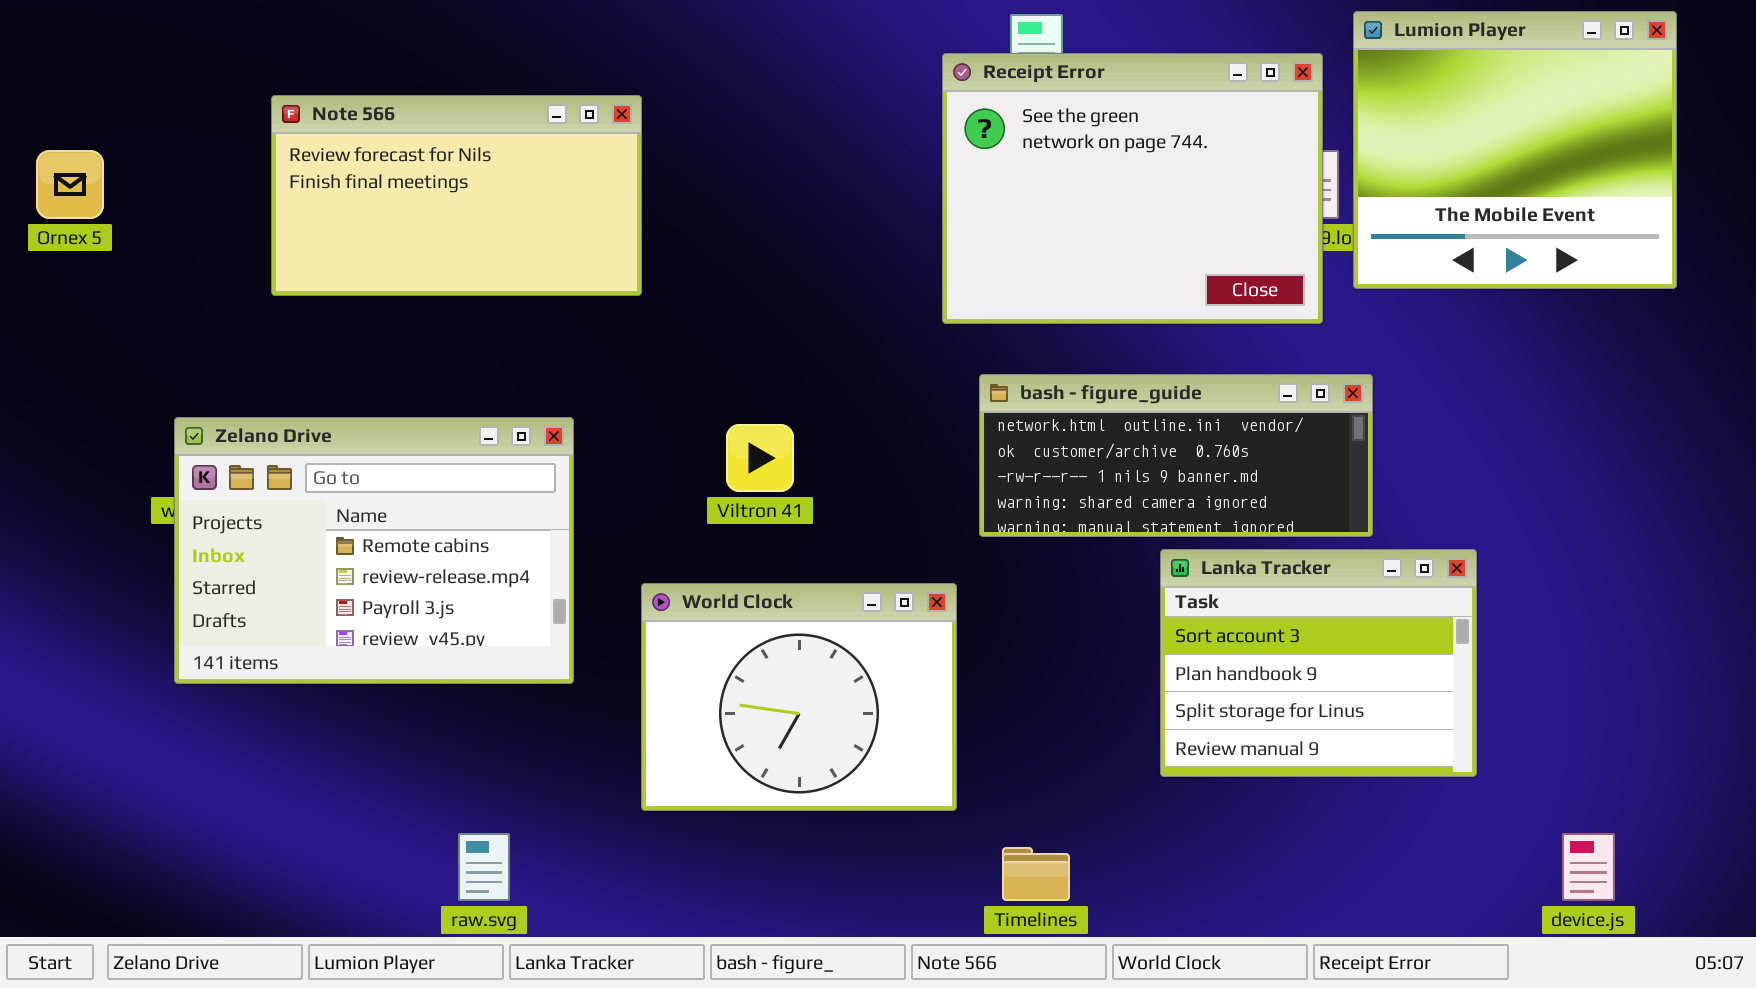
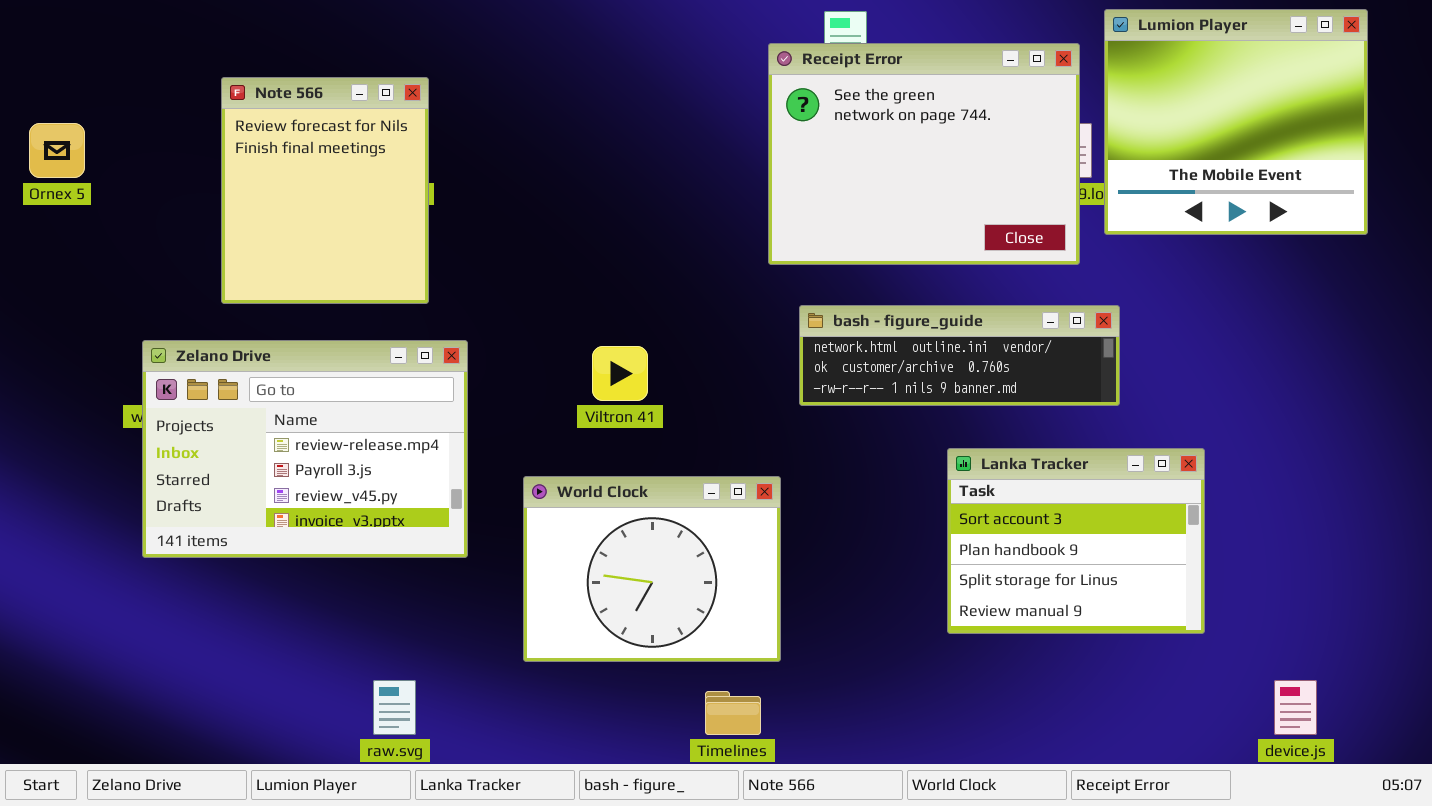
Note 566: [271,95,642,296] -> [221,77,429,304], resized
bash - figure_guide: [979,374,1373,537] -> [799,305,1120,406], resized
Zelano Drive: [174,417,574,684] -> [142,340,468,558], scrolled down 1 row
Timelines: [1002,847,1070,901] -> [705,691,761,735], moved

